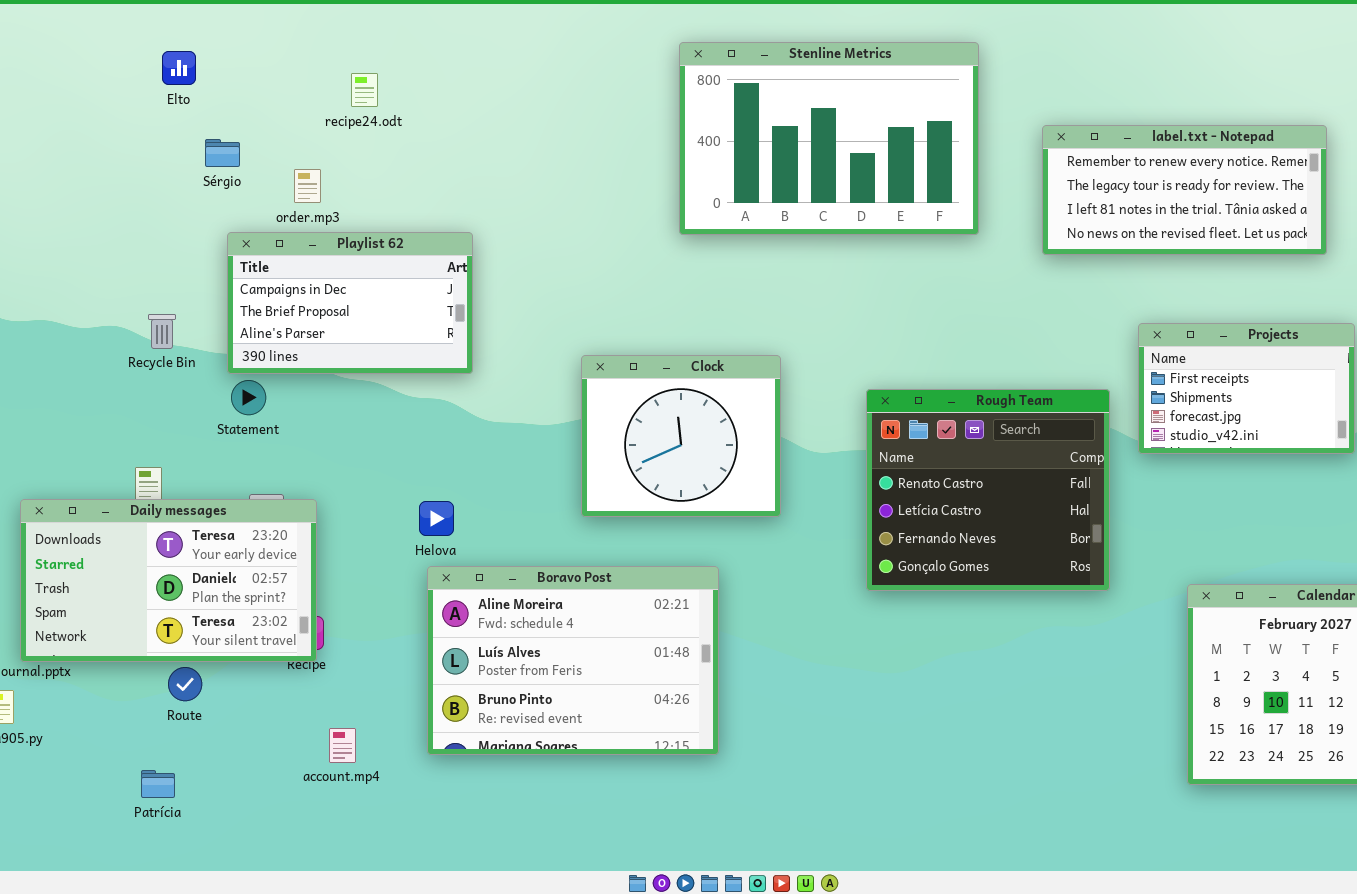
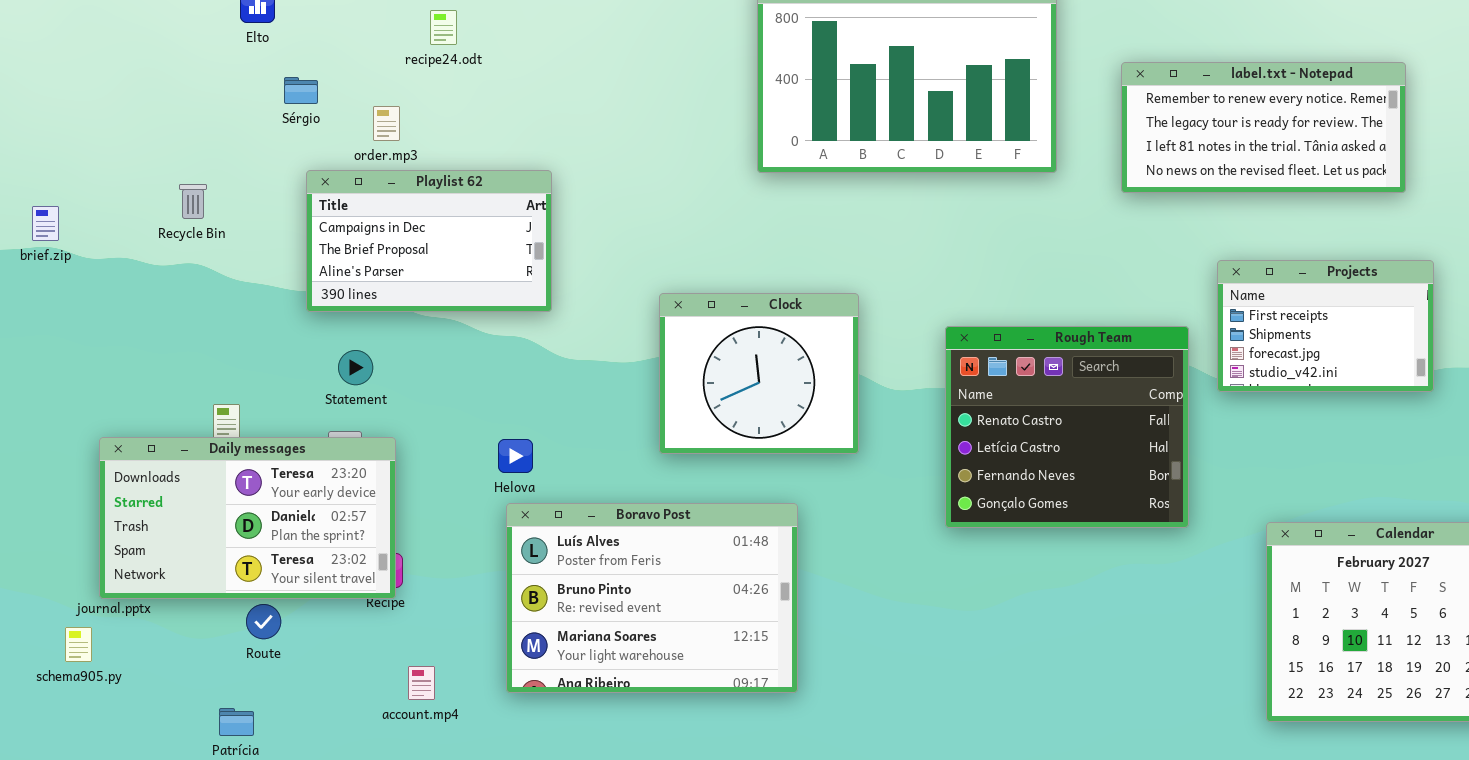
Recycle Bin: [148,314,176,349] -> [179,184,207,219], moved
Statement: [231,380,266,415] -> [338,350,373,385], moved
Boravo Post: [427,566,719,755] -> [506,503,798,693], scrolled down 1 row

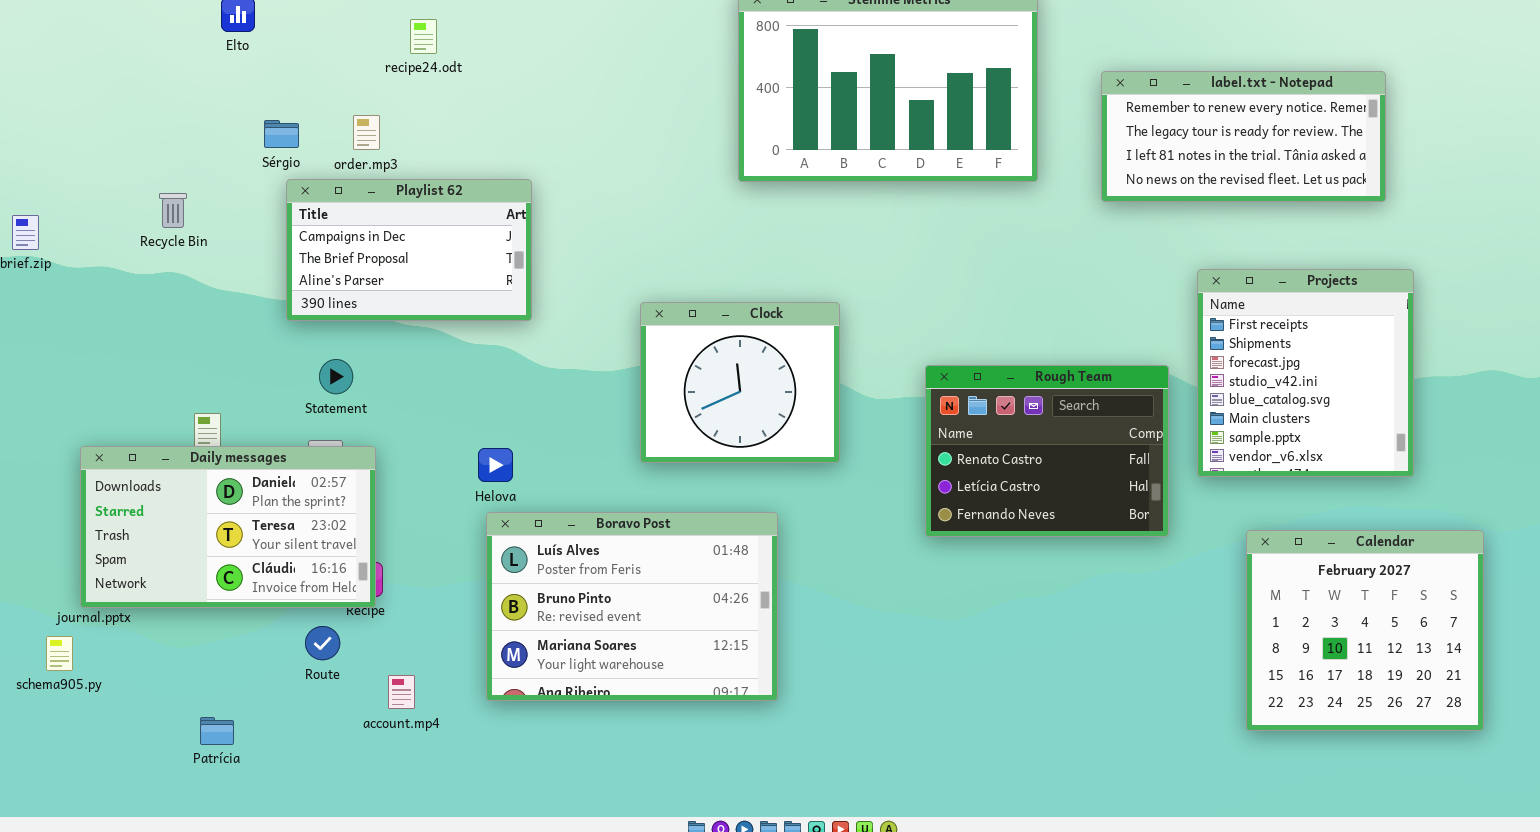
Sérgio: [284,77,318,104] -> [264,120,299,148], moved
Projects: [1217,260,1434,392] -> [1197,269,1414,477], resized
Rough Team: [945,326,1189,528] -> [925,365,1169,537], resized
Daily messages: [99,437,396,599] -> [80,446,376,608], scrolled down 1 row
Route: [246,604,281,639] -> [305,626,340,660], moved

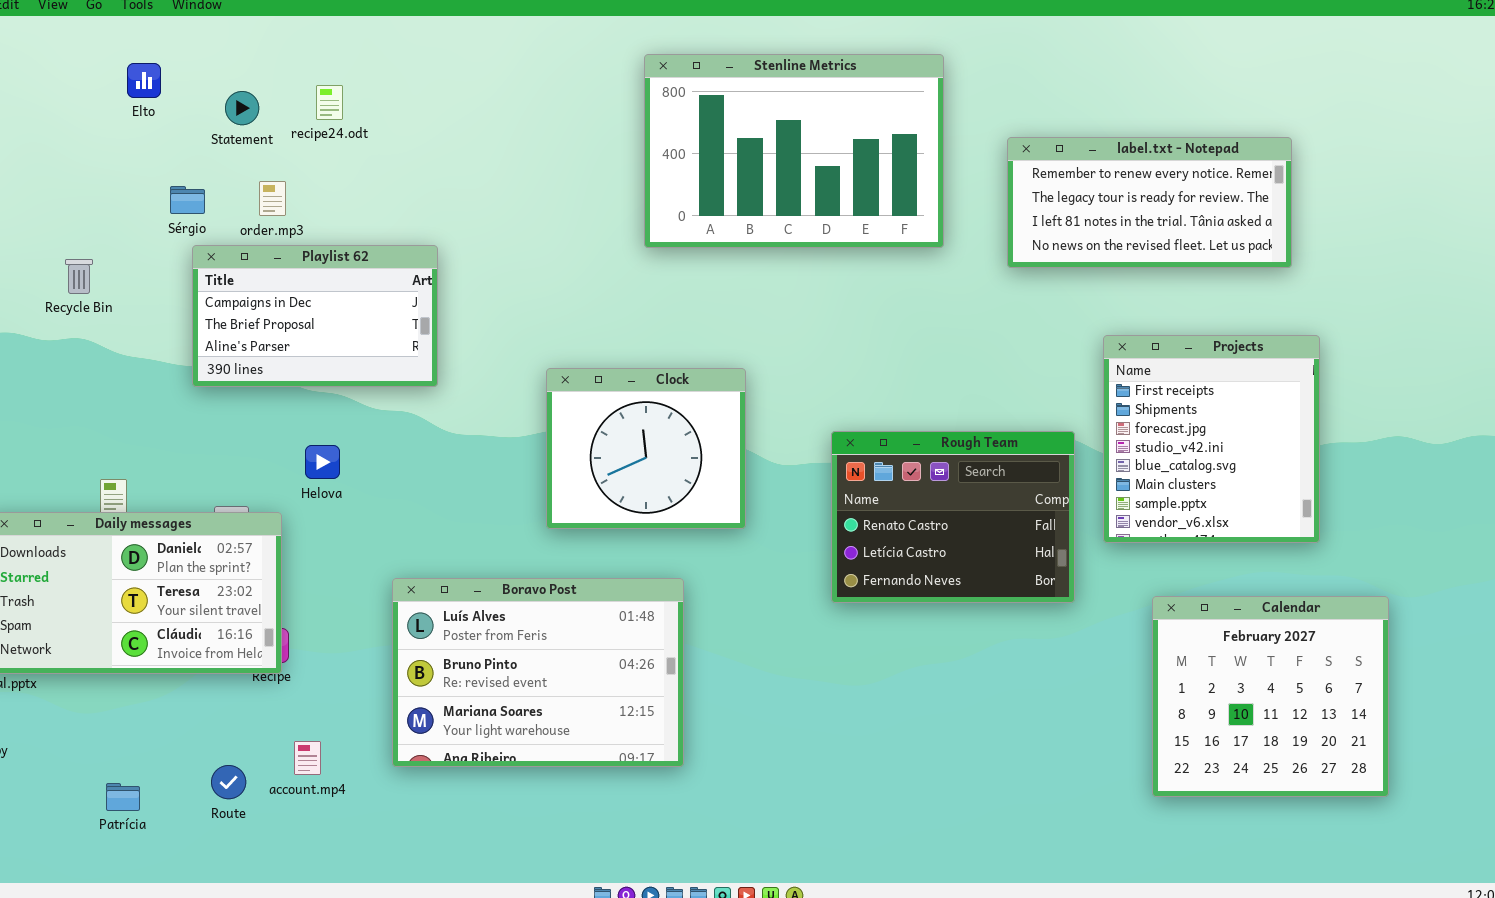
Statement: [319,359,353,394] -> [225,91,259,125], moved
Helova: [478,448,513,482] -> [305,445,340,479], moved
Route: [305,626,340,660] -> [211,765,246,799], moved

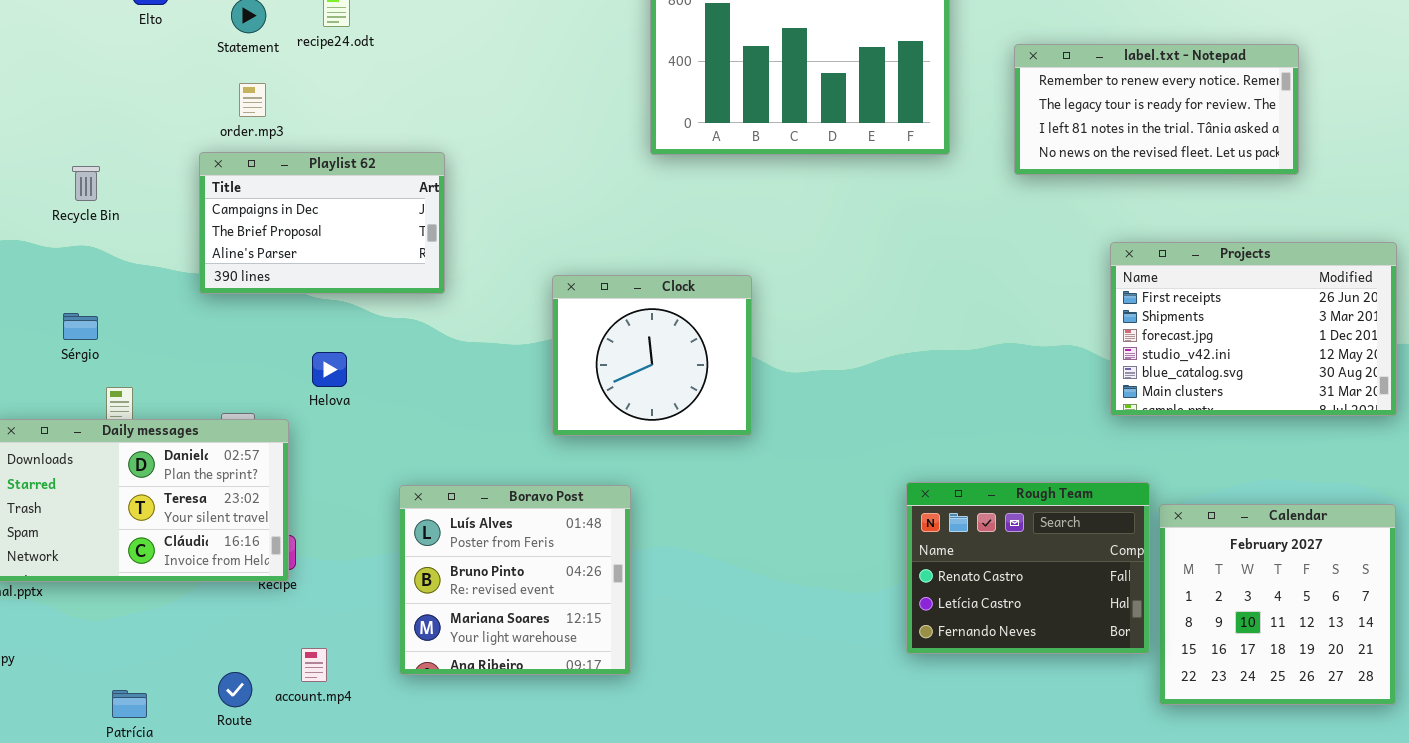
order.mp3: [259,181,286,216] -> [239,83,266,117], moved
Sérgio: [170,186,205,214] -> [63,313,98,340], moved
Projects: [1103,335,1320,543] -> [1110,242,1397,416], resized
Rough Team: [831,431,1075,603] -> [906,482,1150,654], moved
Boravo Post: [392,578,684,767] -> [399,485,631,675], resized

